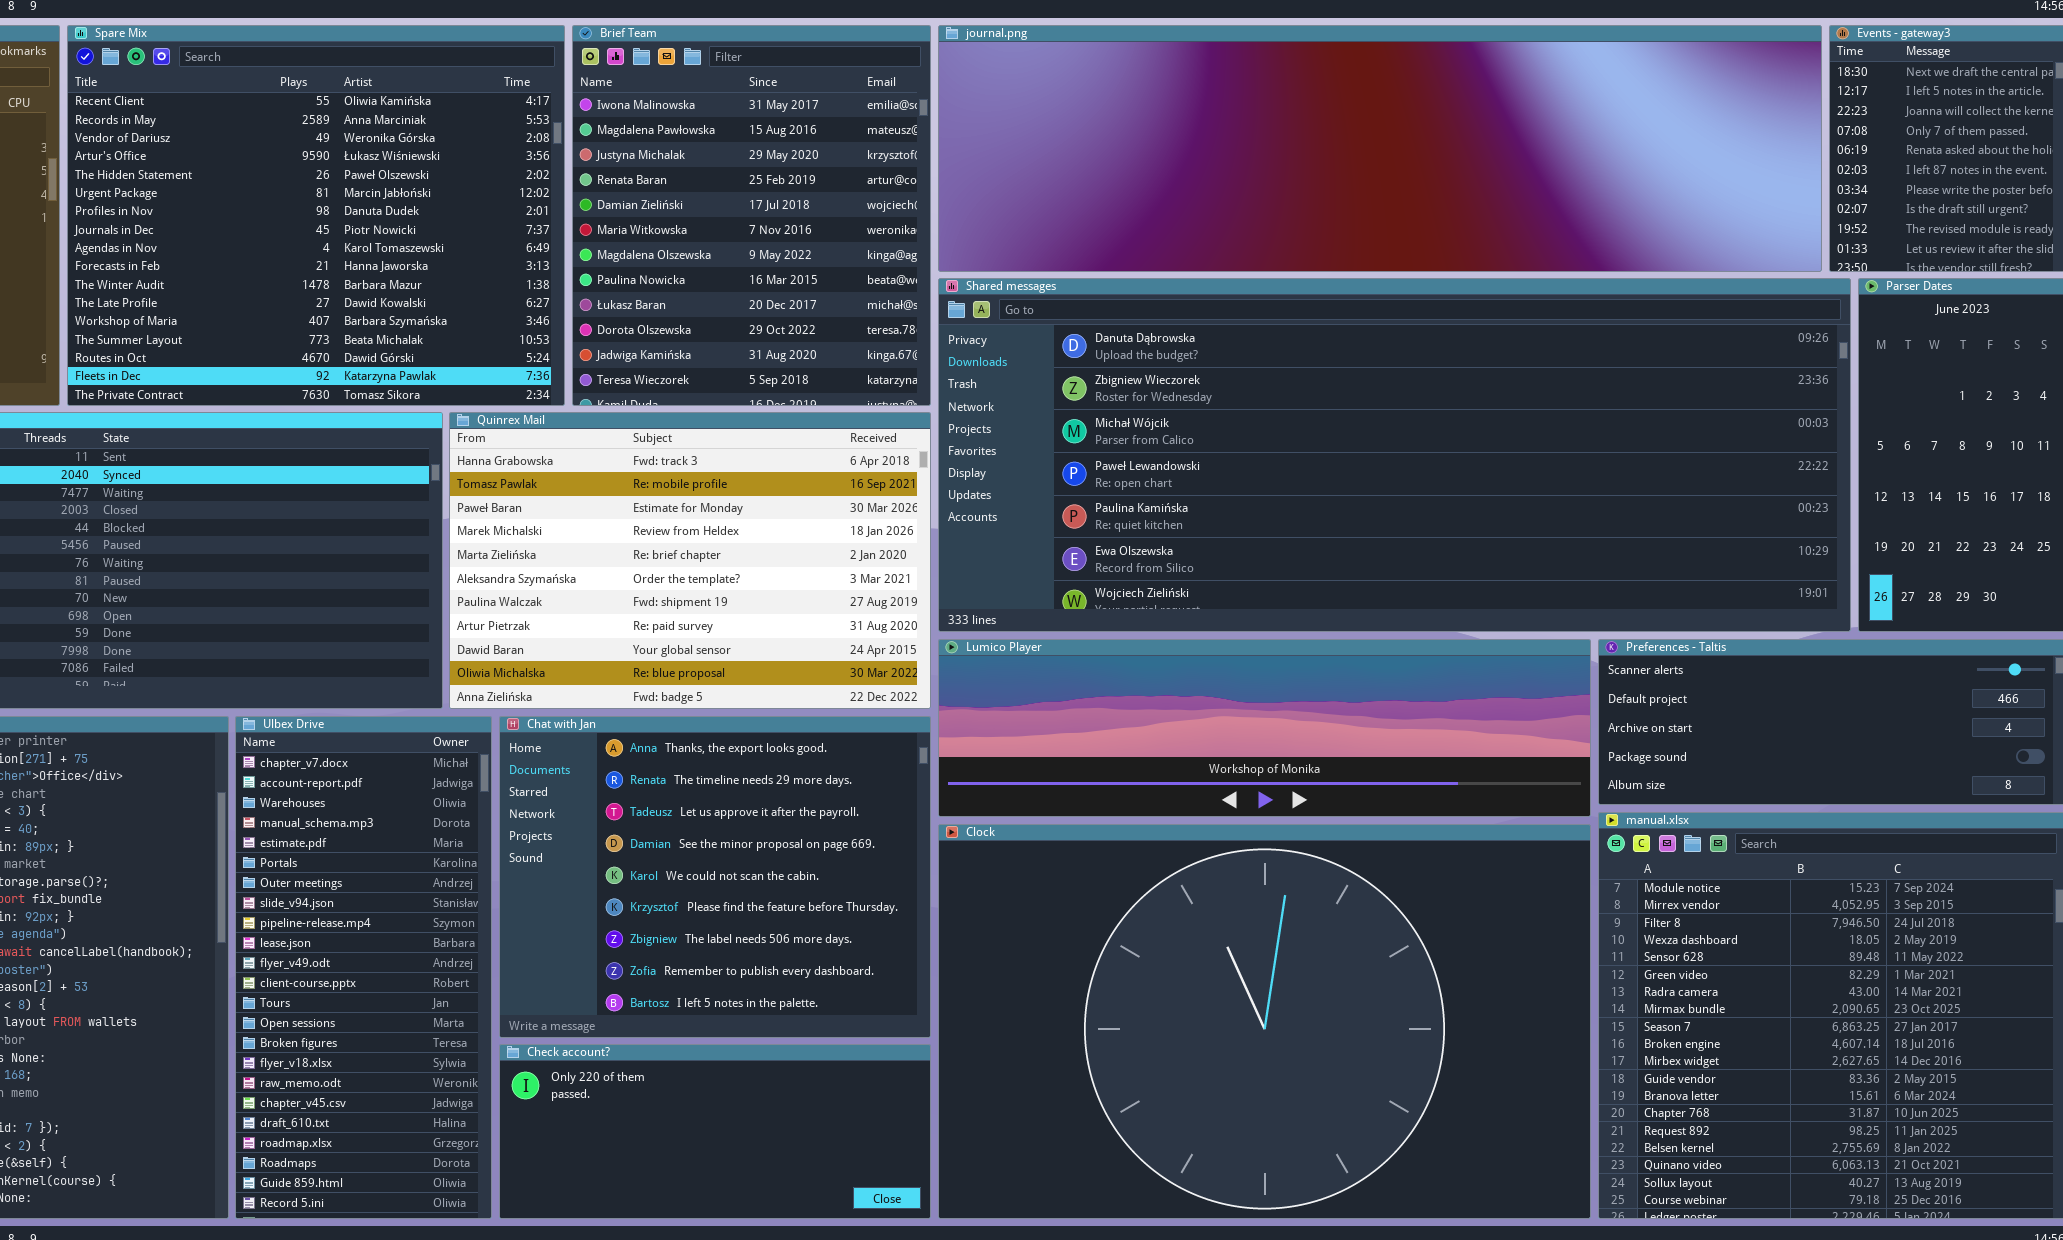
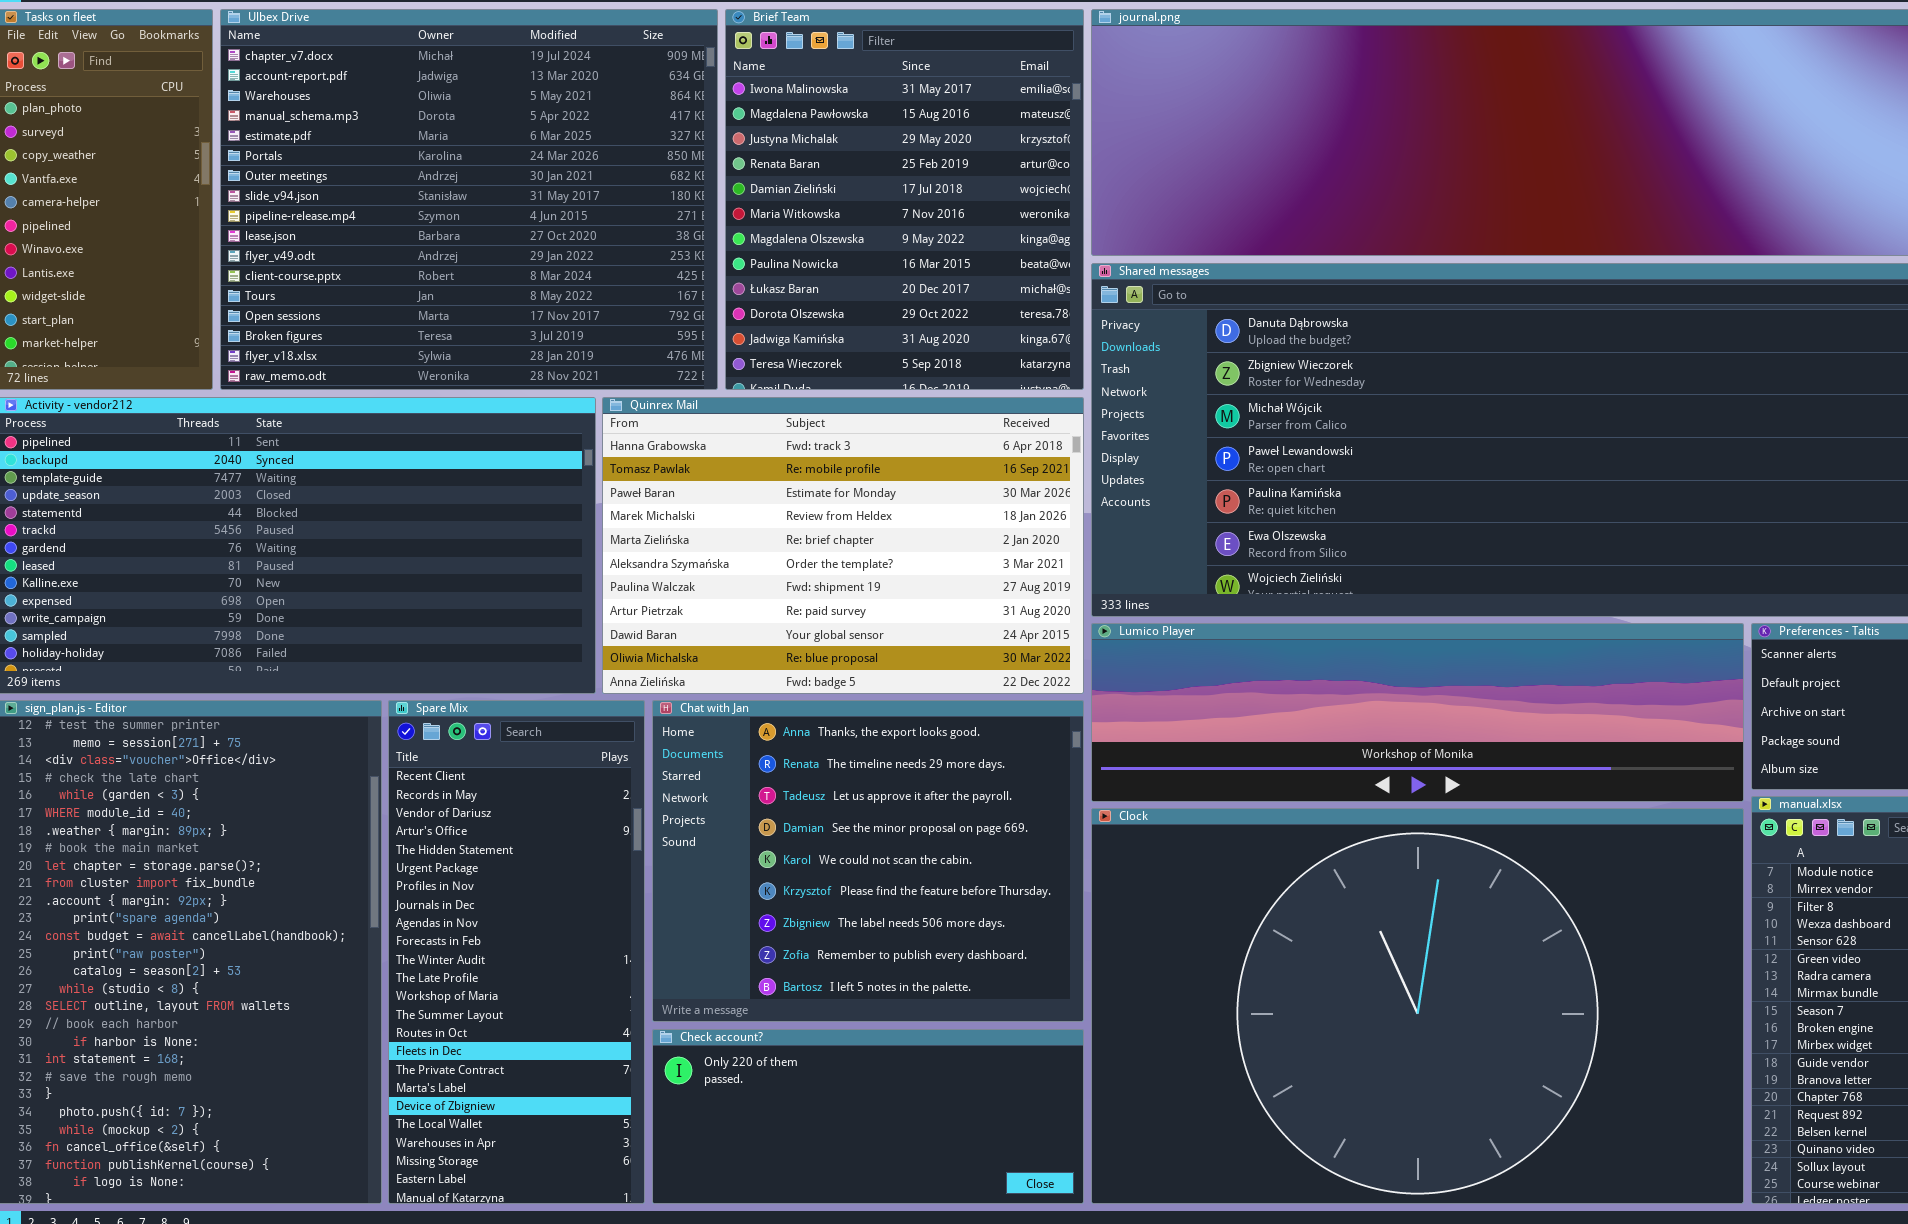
Spare Mix: [67,25,565,406] -> [388,700,645,1204], moved, resized
Ulbex Drive: [235,716,492,1219] -> [220,9,718,390], moved, resized

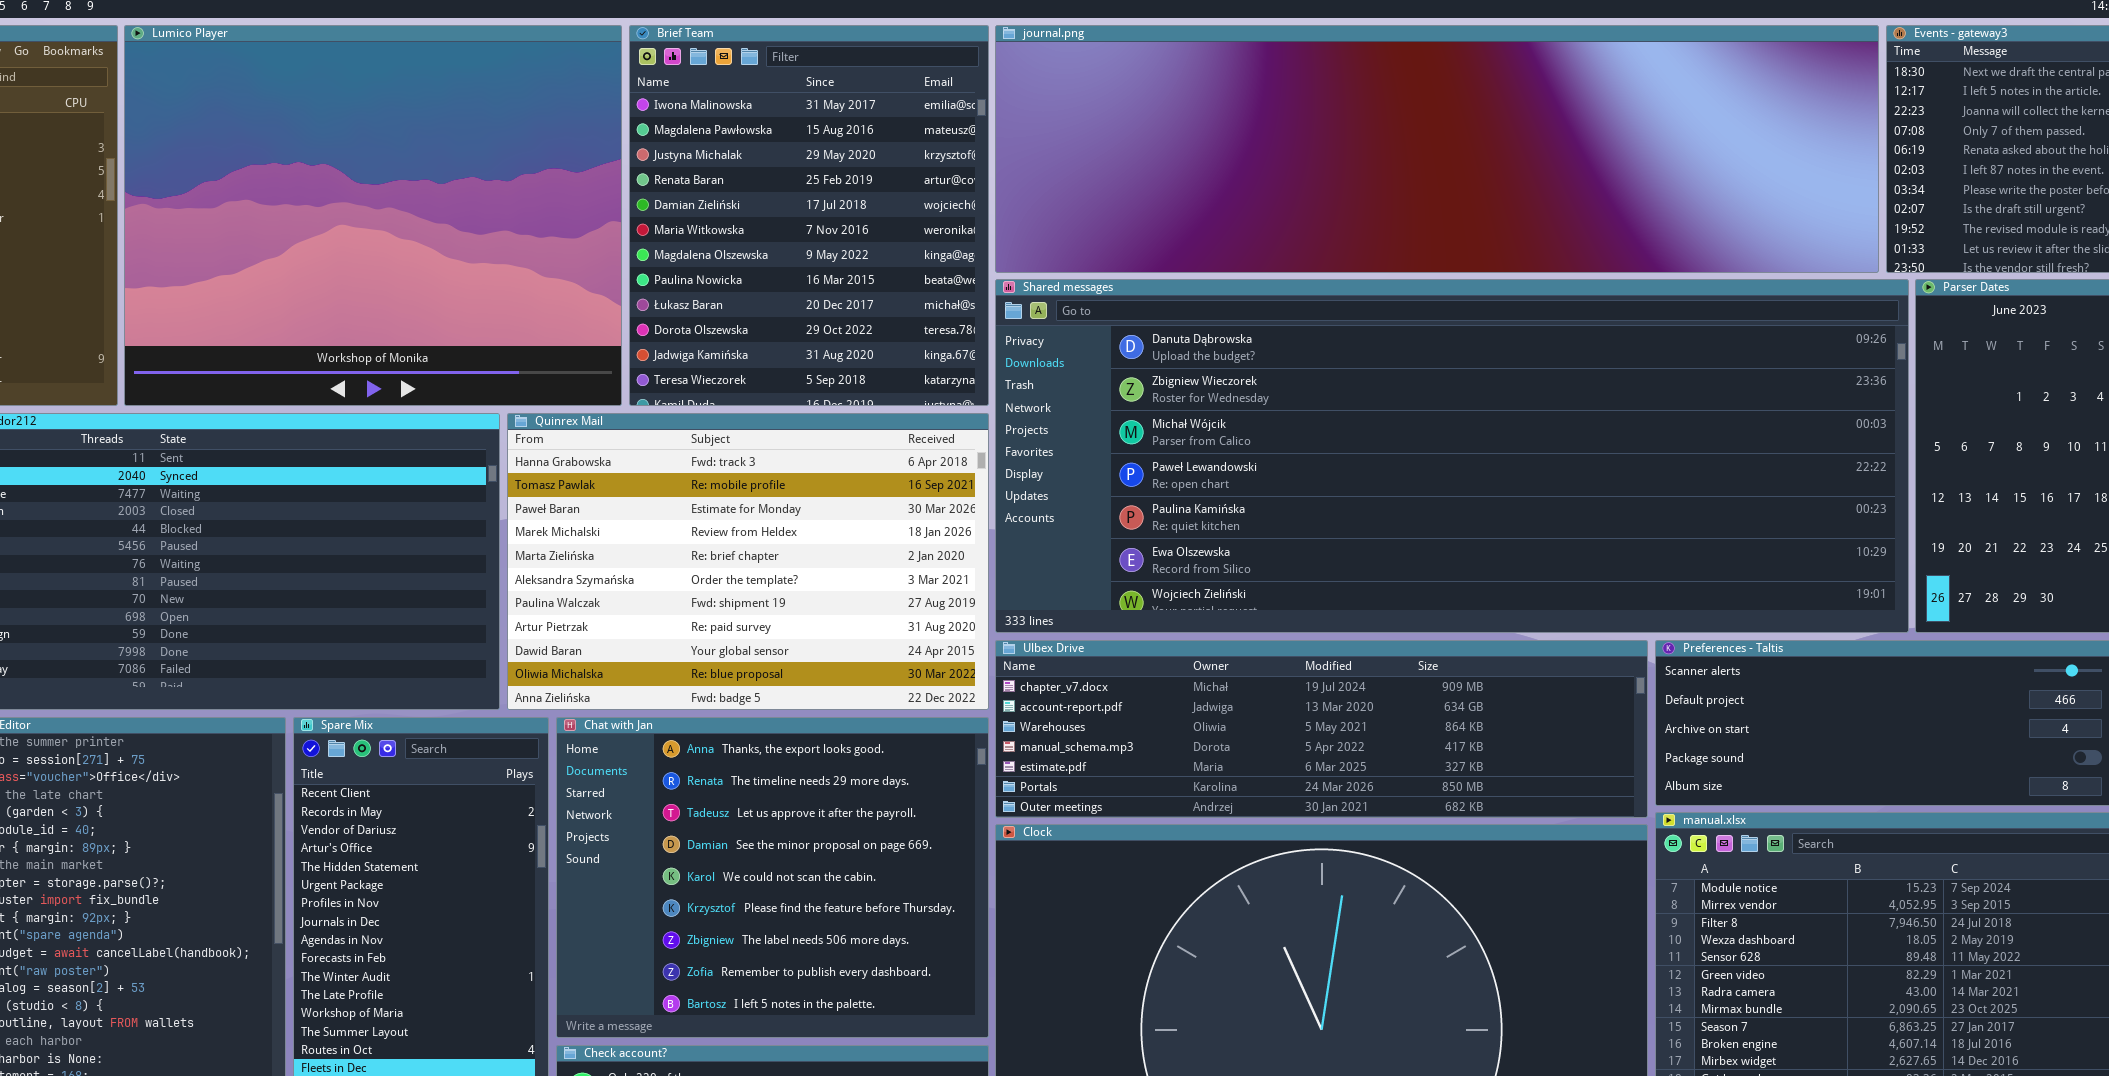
Ulbex Drive: [220,9,718,390] -> [995,640,1648,818], moved, resized
Lumico Player: [1091,623,1744,802] -> [124,25,622,406], moved, resized

